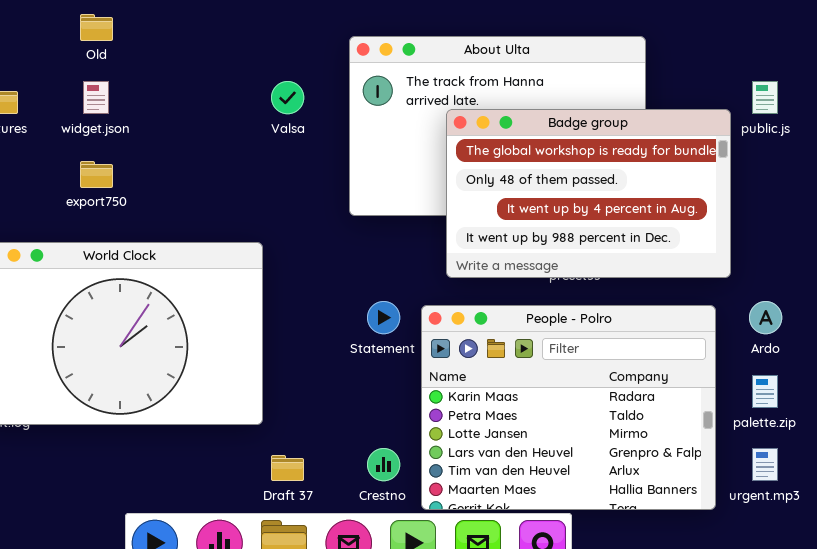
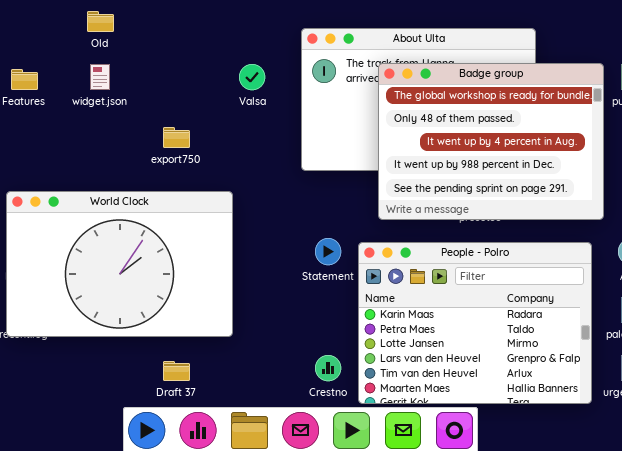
Badge group: [446,109,731,278] -> [378,63,604,220], resized
export750: [80,161,113,188] -> [163,127,190,148], moved
Draft 37: [271,455,304,481] -> [163,361,190,381], moved

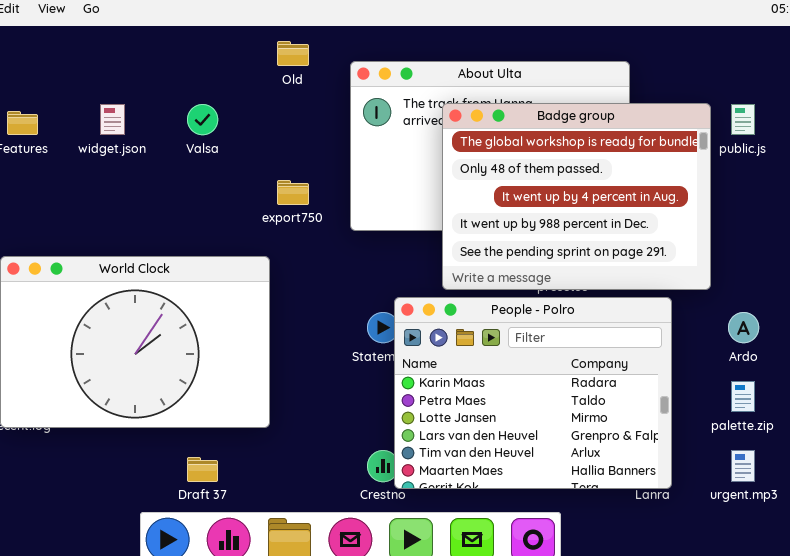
Old: [87,11,114,32] -> [277,41,309,66], moved
Valsa: [239,64,265,90] -> [187,104,218,135], moved
export750: [163,127,190,148] -> [277,180,309,205], moved
People - Polro: [358,242,592,404] -> [394,297,672,489], moved

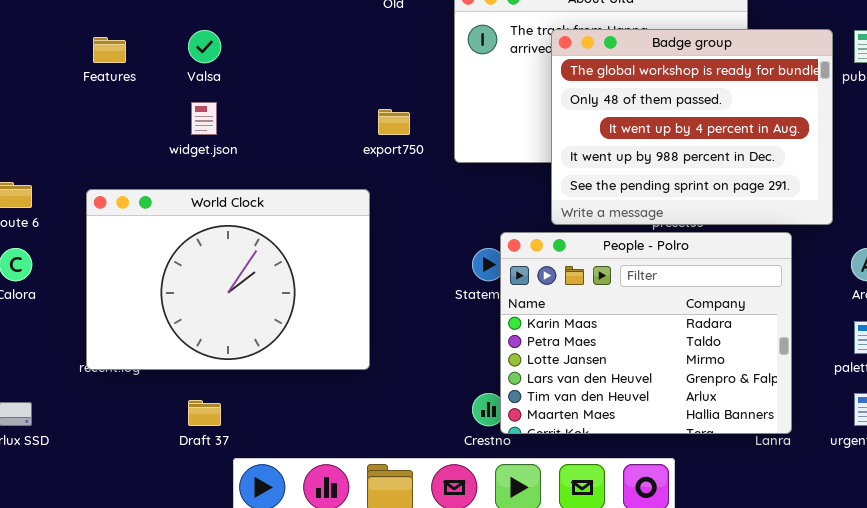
widget.json: [100,104,125,135] -> [191,102,217,135], moved
Valsa: [187,104,218,135] -> [188,30,221,63], moved
Draft 37: [187,457,218,482] -> [188,400,221,426], moved

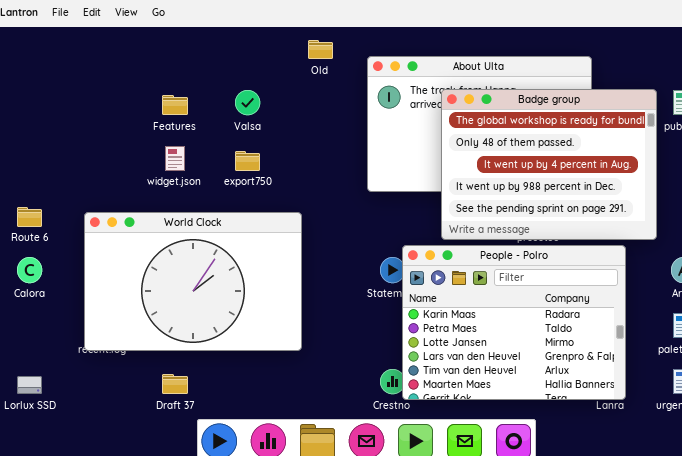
Valsa: [188,30,221,63] -> [235,90,260,115], moved
Features: [93,37,126,63] -> [162,95,188,115], moved
export750: [378,109,410,135] -> [235,151,260,171], moved

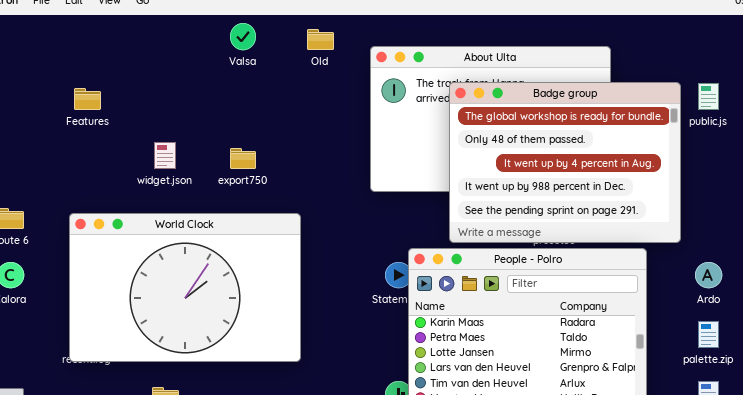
Valsa: [235,90,260,115] -> [230,23,256,50], moved
Features: [162,95,188,115] -> [74,88,101,110], moved

